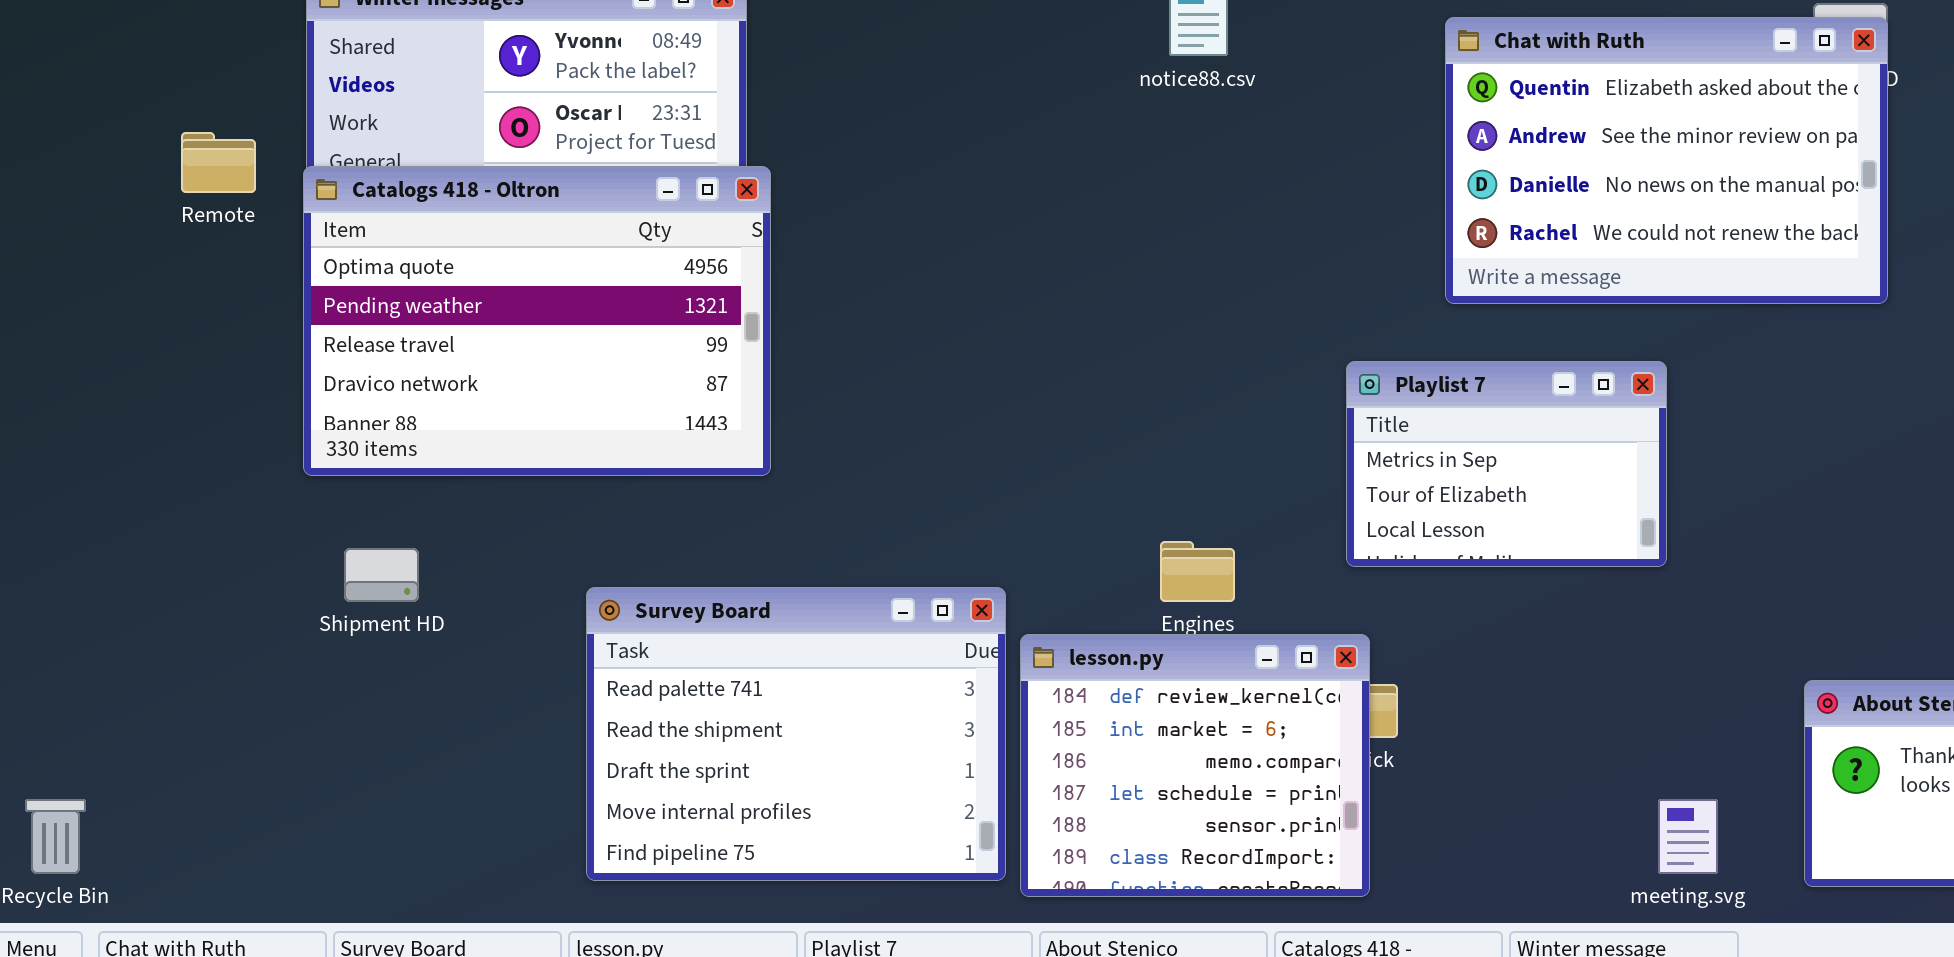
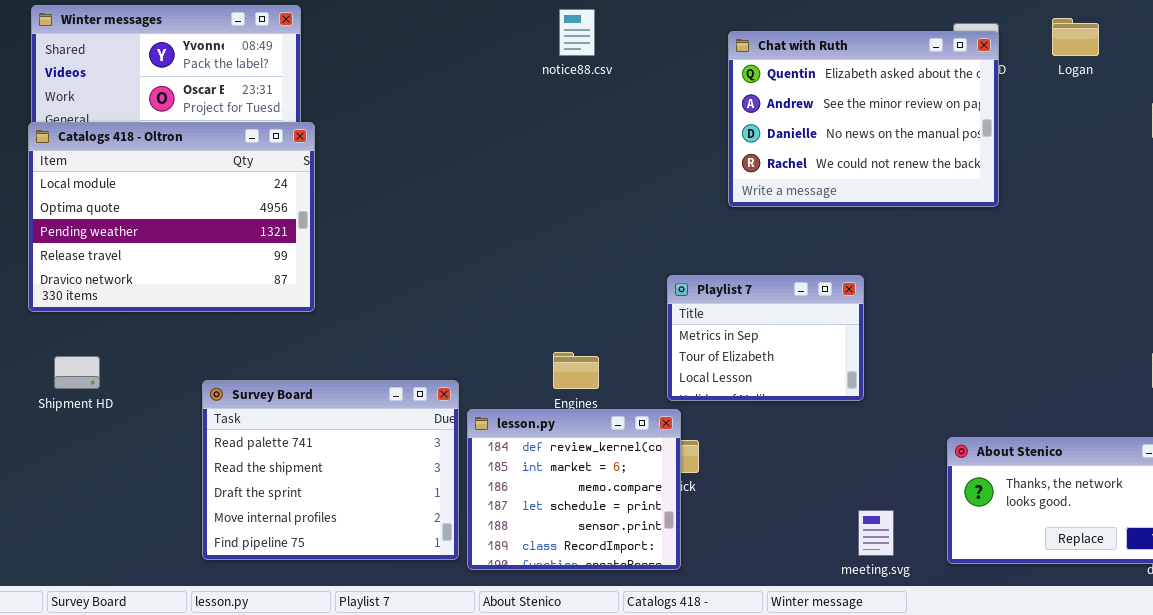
Catalogs 418 - Oltron: [303,166,771,476] -> [28,122,315,312], scrolled up 1 row
Playlist 7: [1346,361,1667,567] -> [667,275,864,401], moved

